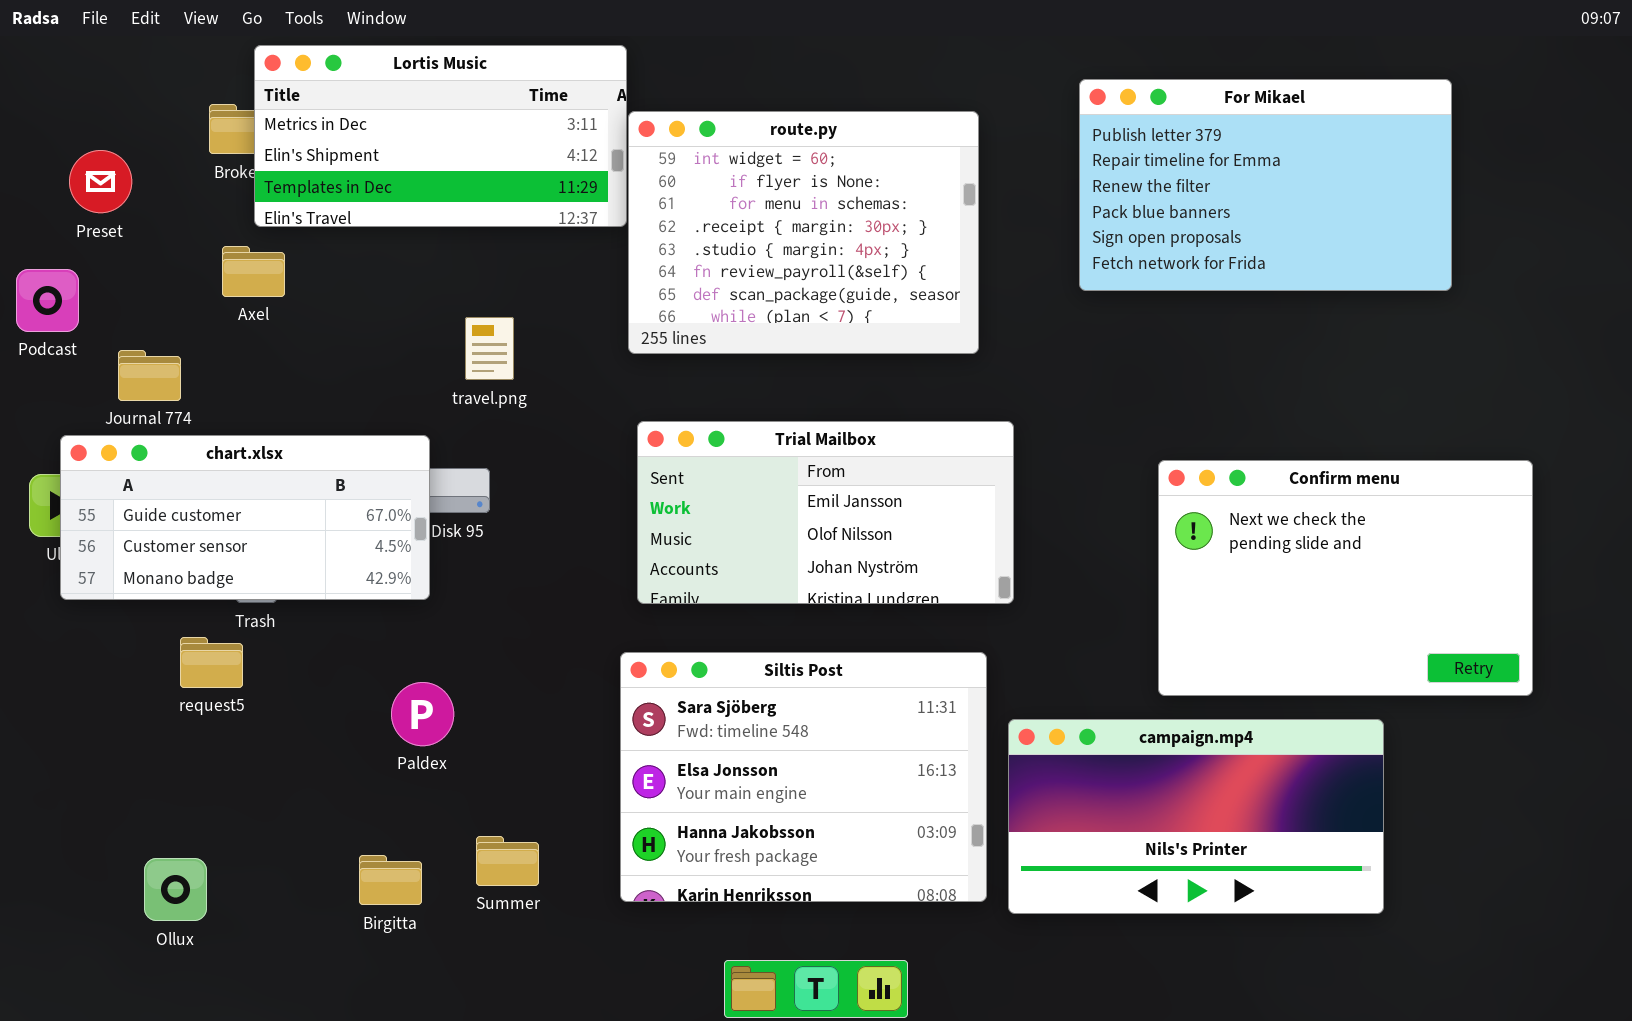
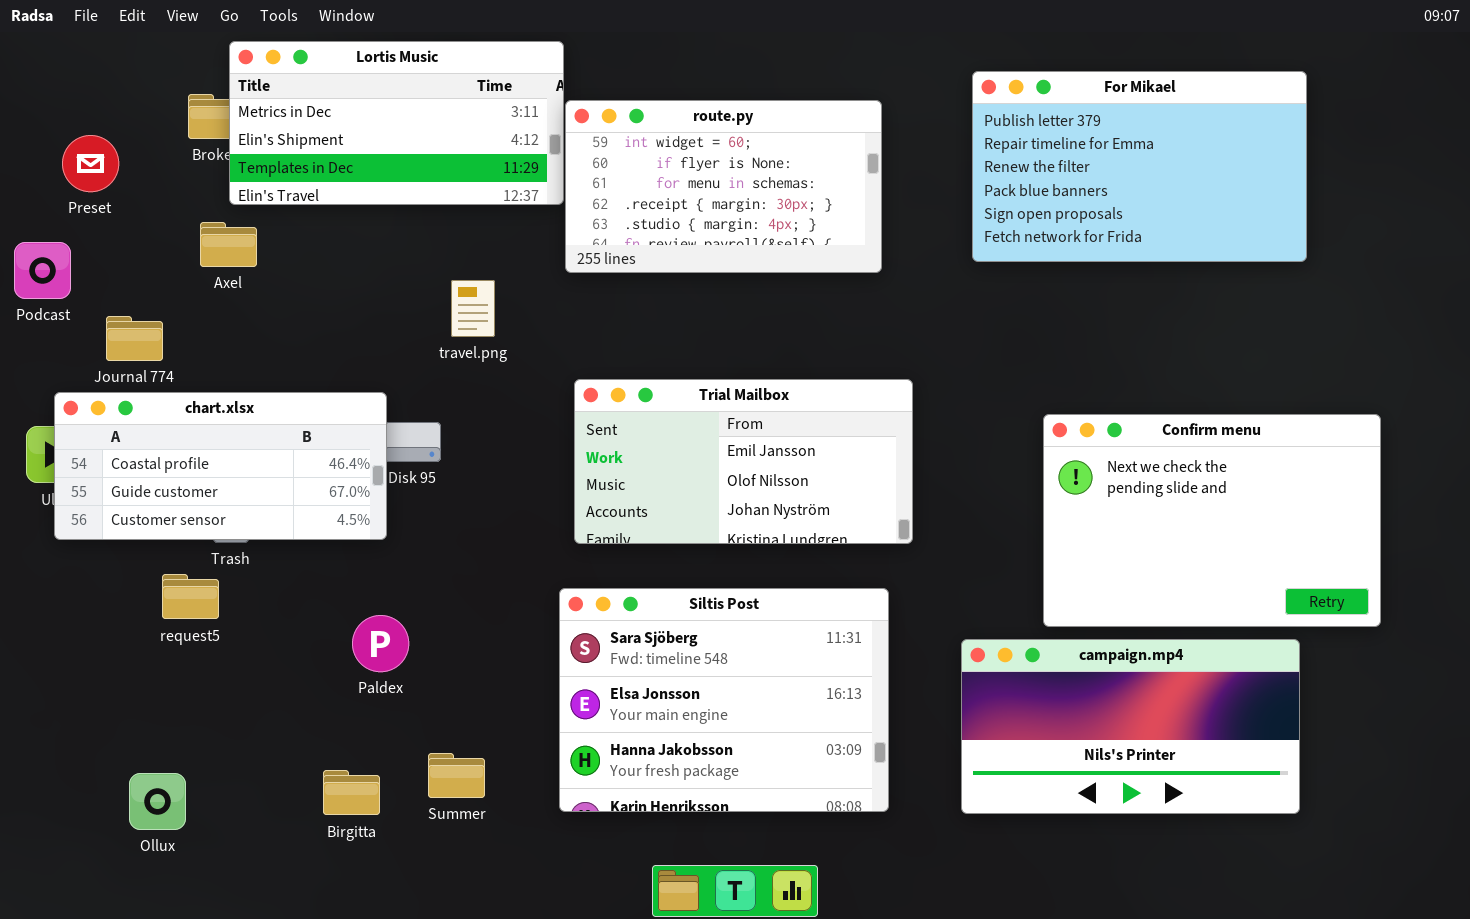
route.py: [628,111,979,354] -> [565,100,882,273], resized
travel.png: [465,317,514,380] -> [451,280,495,337], moved
chart.xlsx: [60,435,430,600] -> [54,392,387,540], scrolled up 1 row
campaign.mp4: [1008,719,1384,914] -> [961,639,1300,814], moved

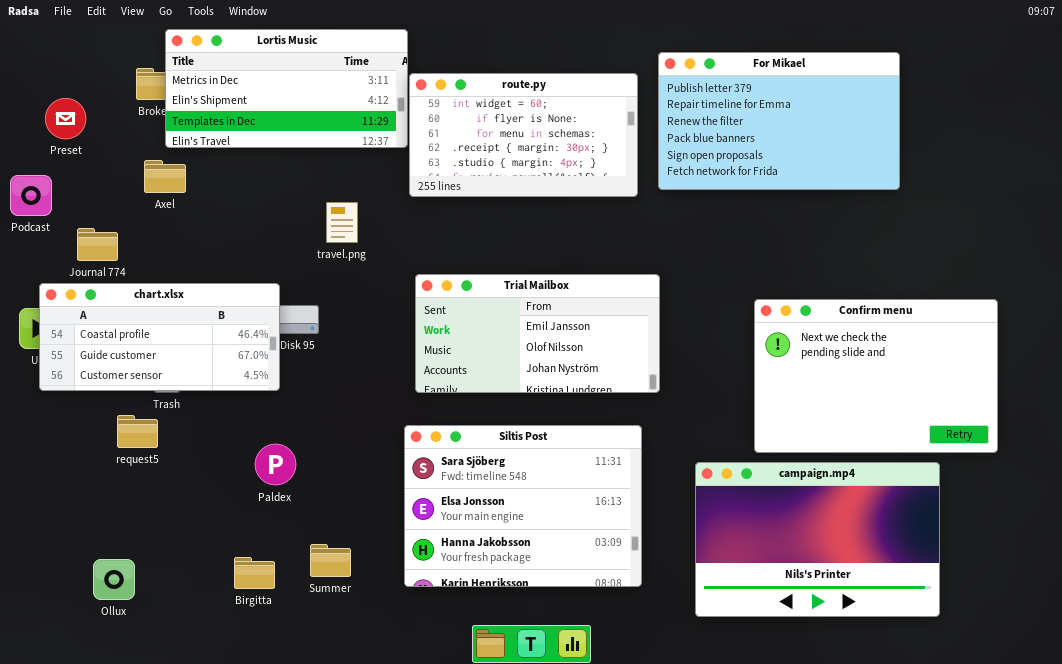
For Mikael: [972,71,1307,262] -> [658,52,900,190], moved
campaign.mp4: [961,639,1300,814] -> [695,462,940,617], resized

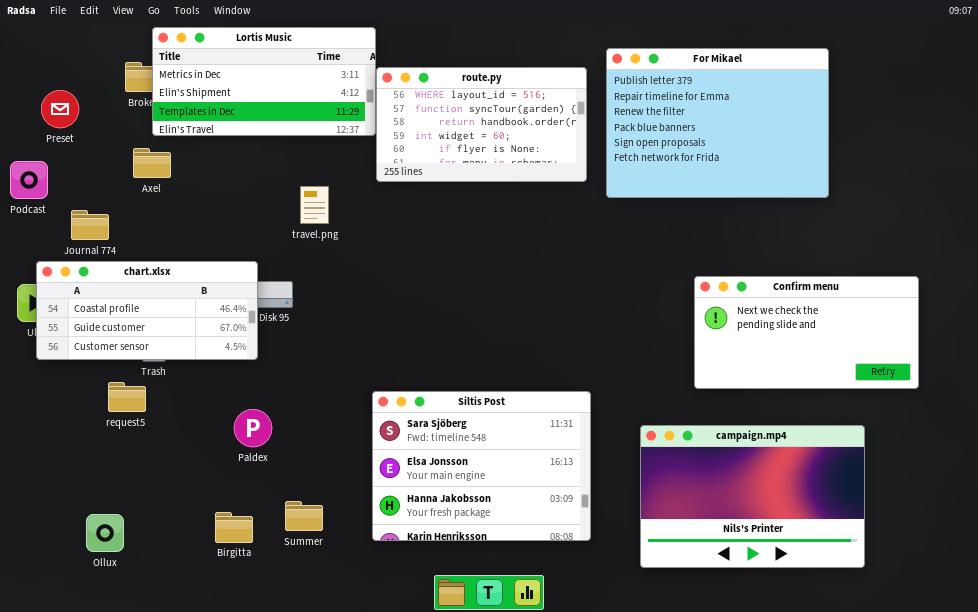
For Mikael: [658,52,900,190] -> [606,48,829,198], resized
route.py: [409,73,638,197] -> [376,67,587,182], scrolled up 3 rows
Trial Mailbox: [415,274,660,393] -> none, closed
Confirm menu: [754,299,998,453] -> [694,276,919,389], resized

